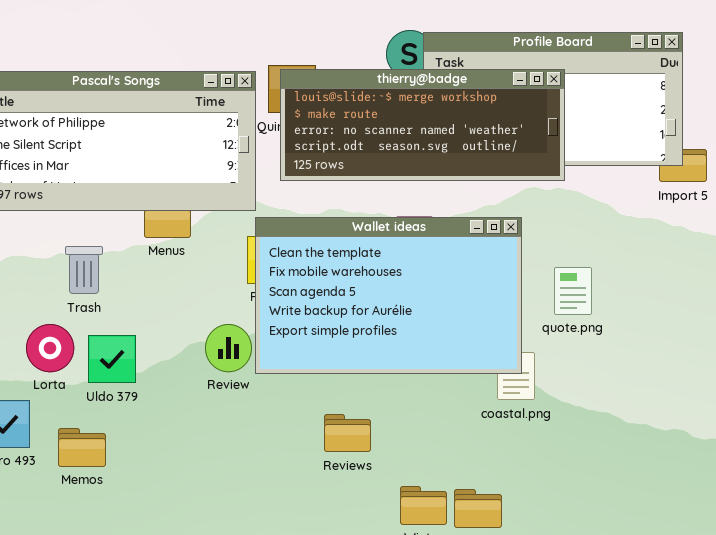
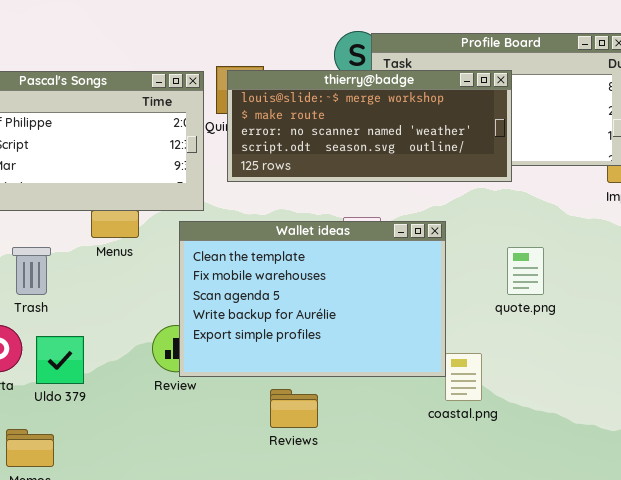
Wallet ideas: [255,217,522,374] -> [179,221,446,377], moved
quote.png: [554,267,592,315] -> [507,247,544,295], moved
Reviews: [324,414,371,452] -> [270,389,318,428], moved

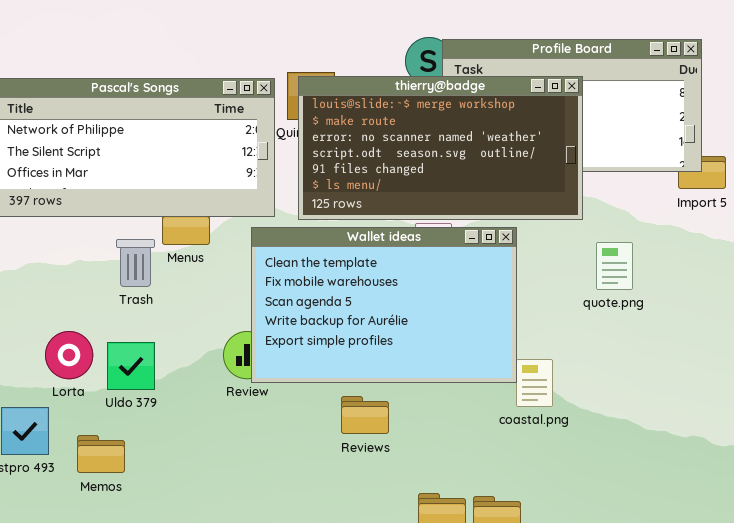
thierry@badge: [227,70,512,182] -> [298,76,583,220], resized
Trash: [12,247,51,295] -> [116,239,155,287], moved
quote.png: [507,247,544,295] -> [596,242,633,290], moved

